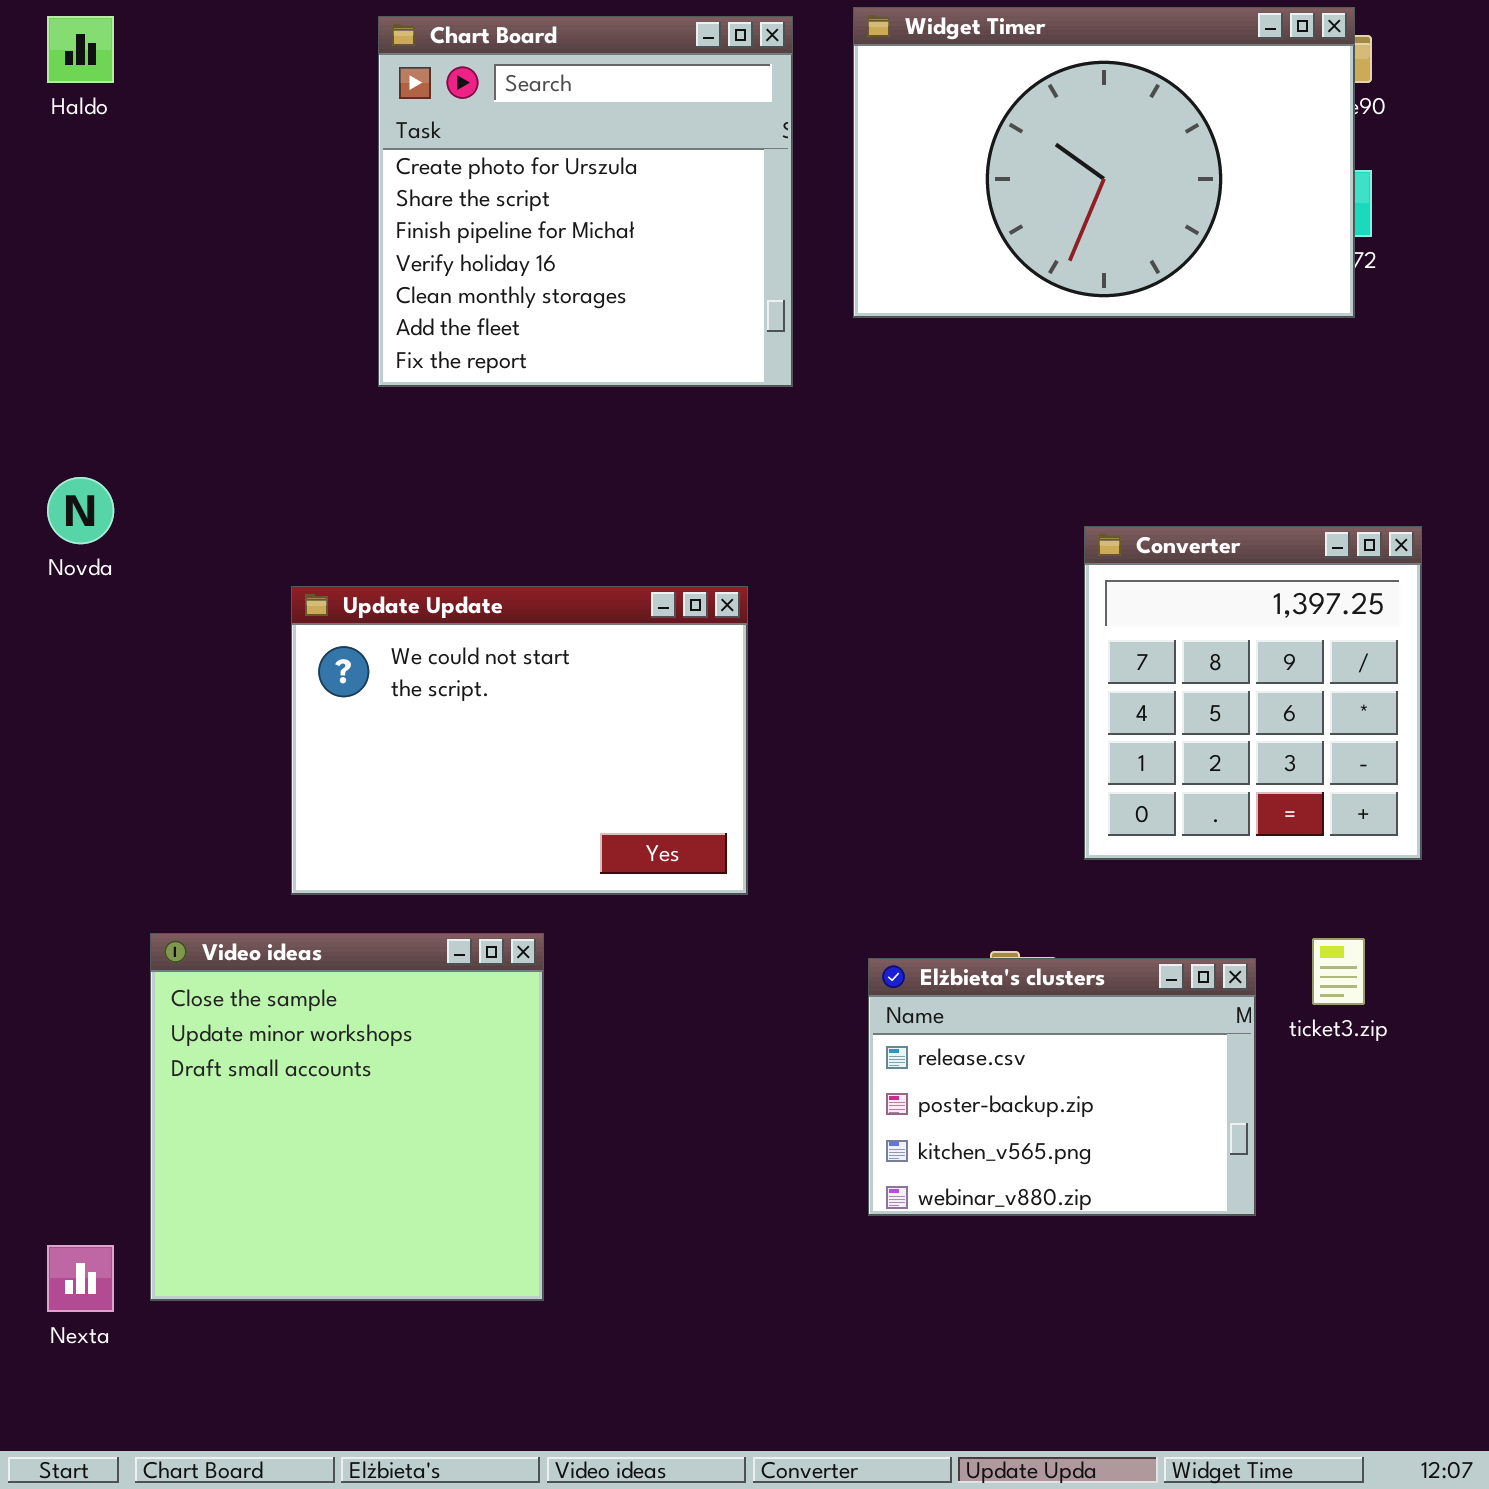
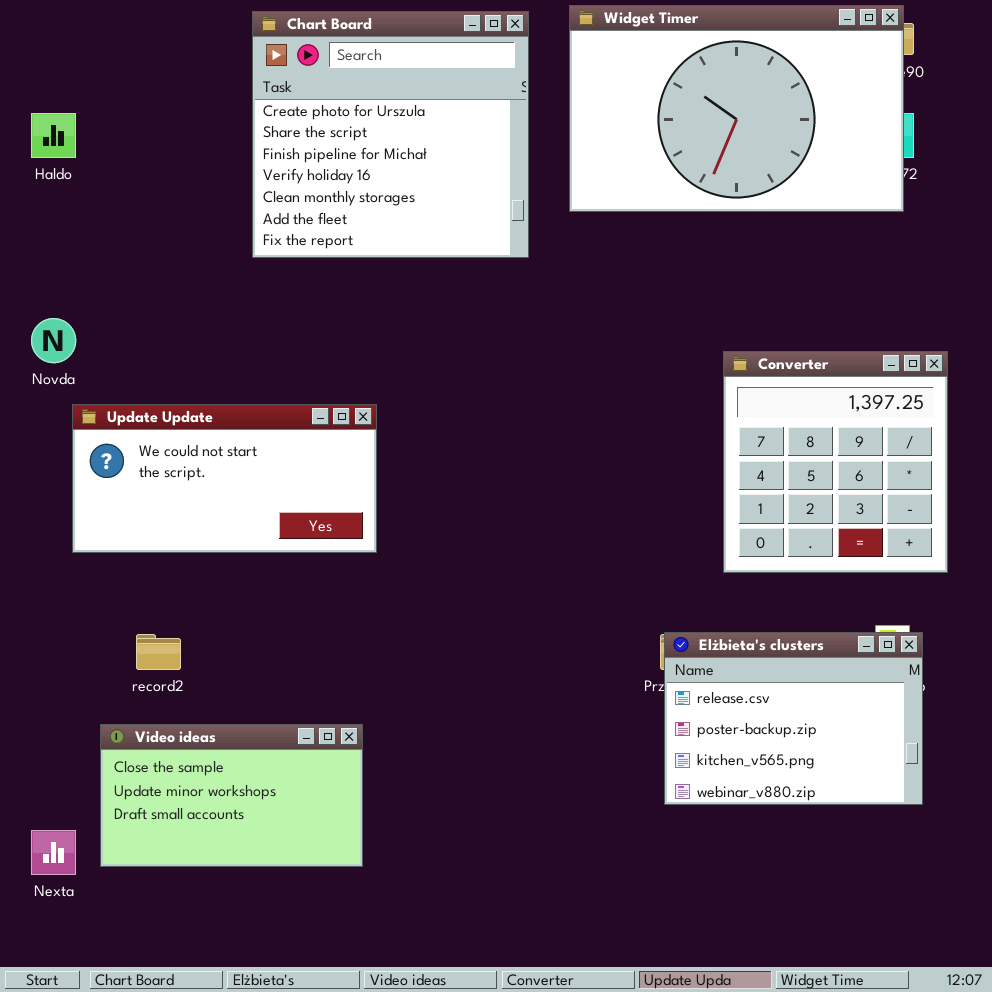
Haldo: [47,16,114,83] -> [31,113,76,158], moved
Update Update: [291,586,748,895] -> [72,404,377,553], moved, resized
Video ideas: [150,933,544,1301] -> [100,724,363,867], resized
Elżbieta's clusters: [868,958,1256,1216] -> [664,632,923,805], moved

